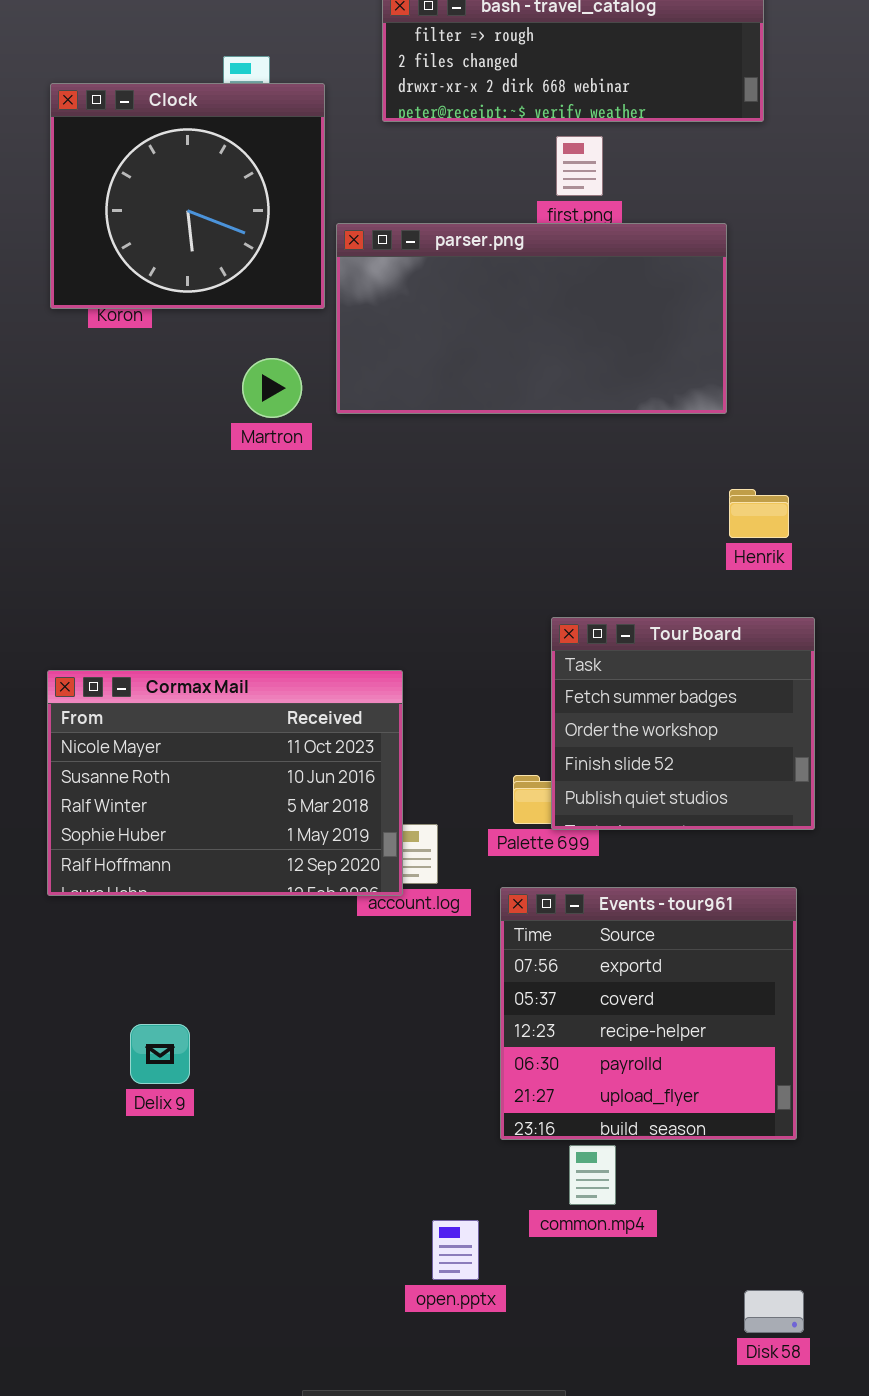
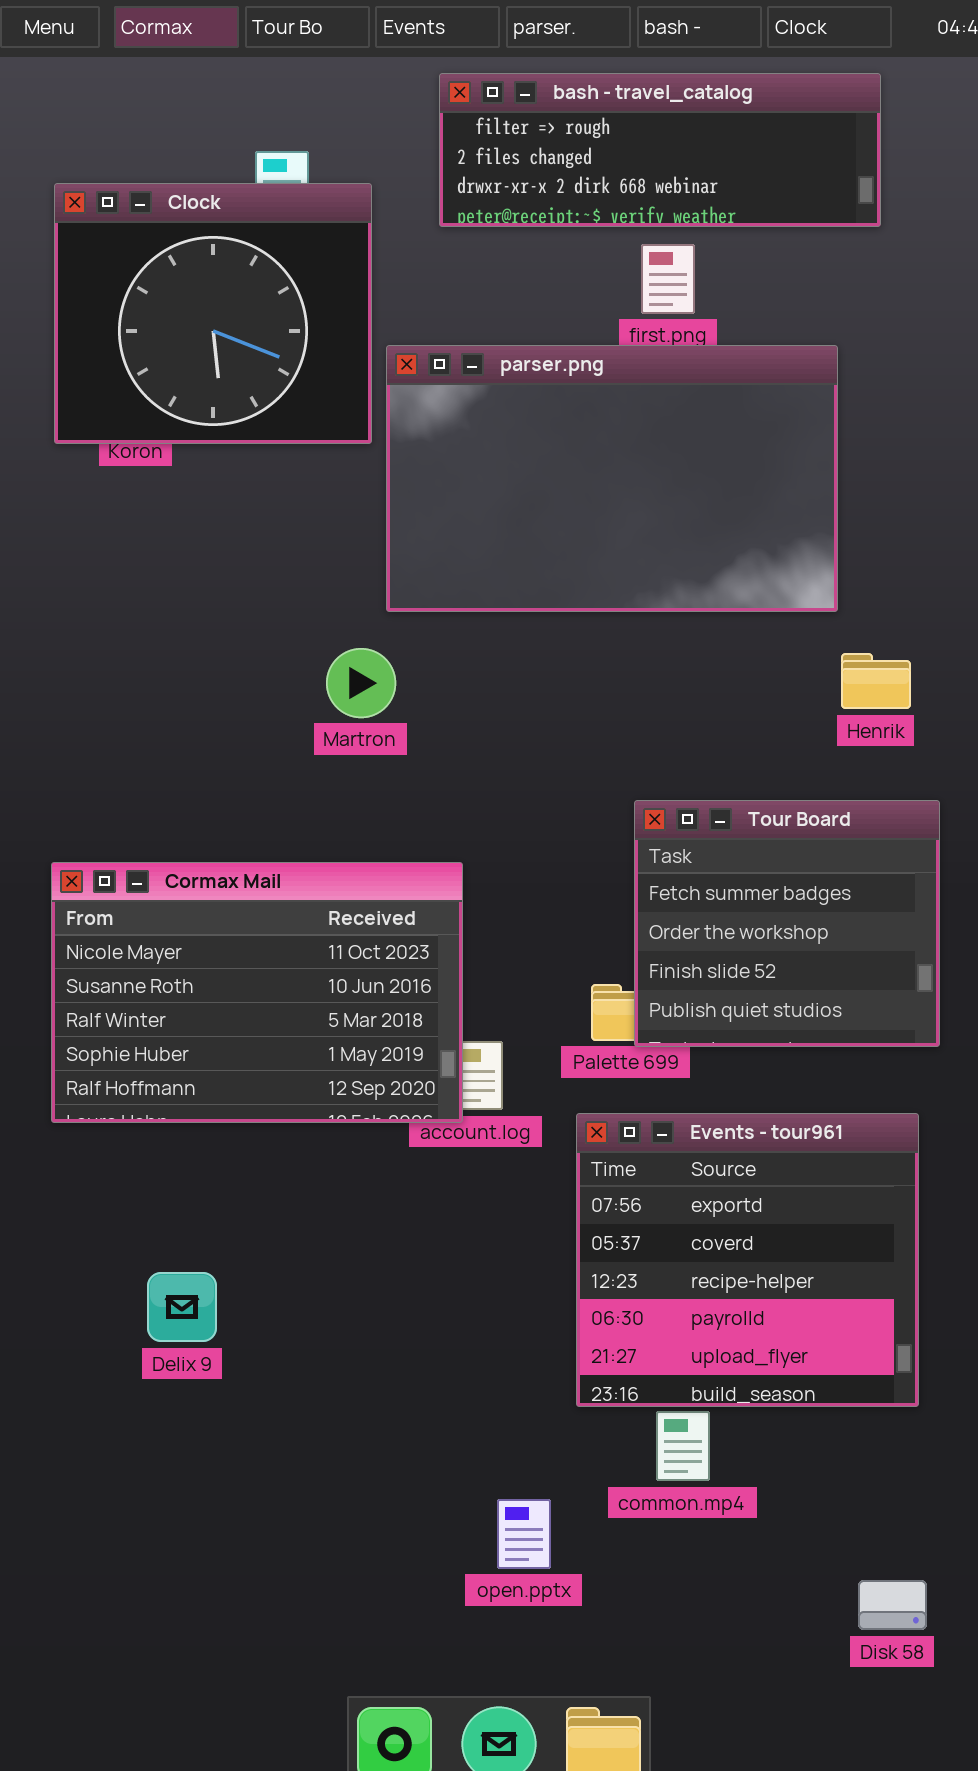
parser.png: [336,223,727,414] -> [386,345,838,612], resized
Martron: [242,358,302,418] -> [326,648,396,718], moved

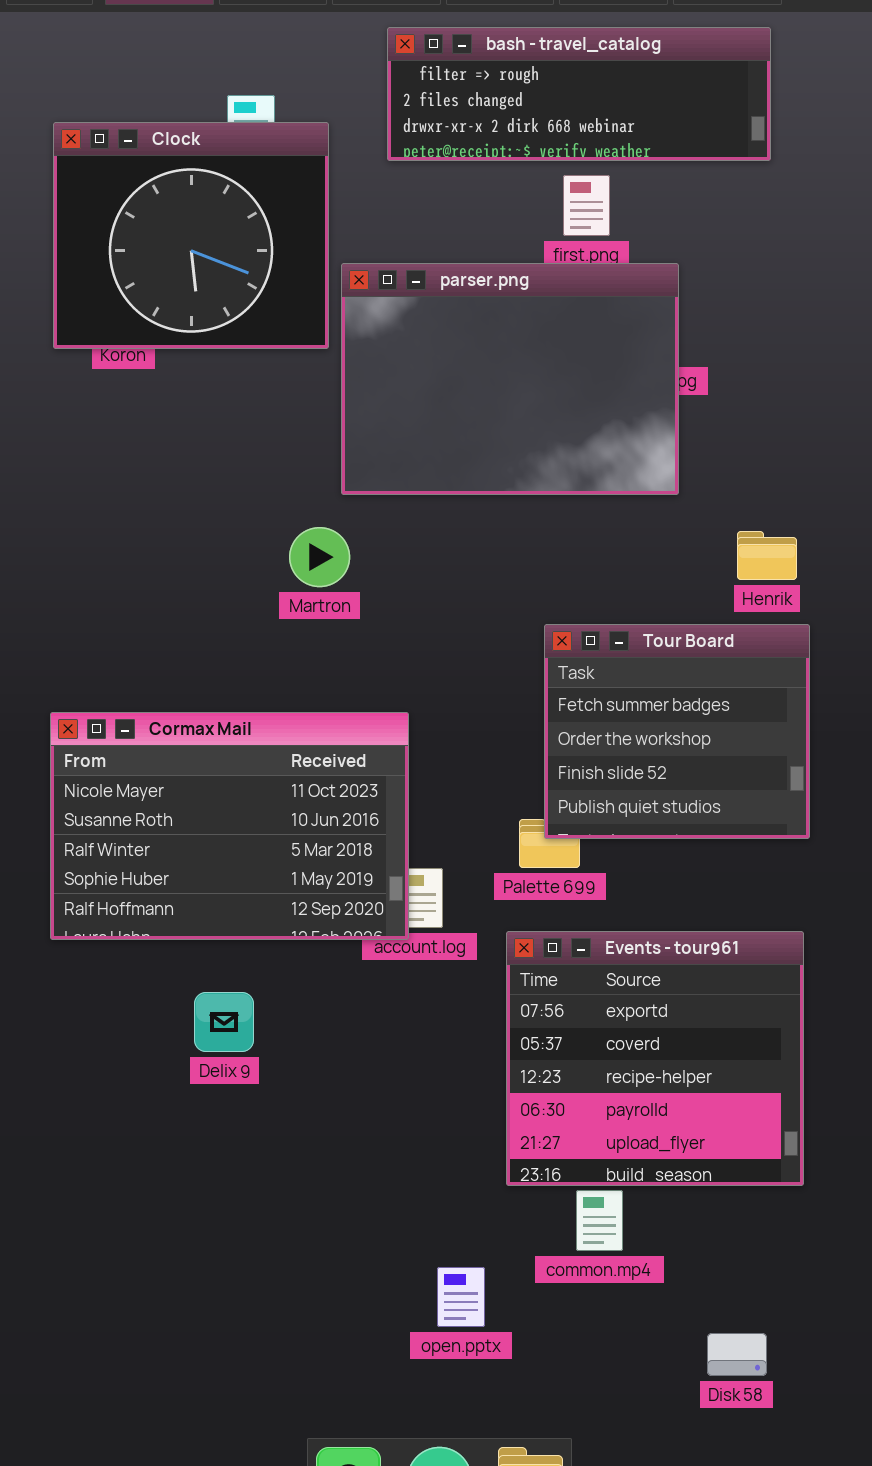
parser.png: [386,345,838,612] -> [341,263,679,495], resized
Tour Board: [634,800,940,1047] -> [544,624,810,839], moved
Delix 9: [147,1272,217,1342] -> [194,992,254,1052], moved
Disk 58: [858,1580,927,1630] -> [707,1333,767,1376], moved

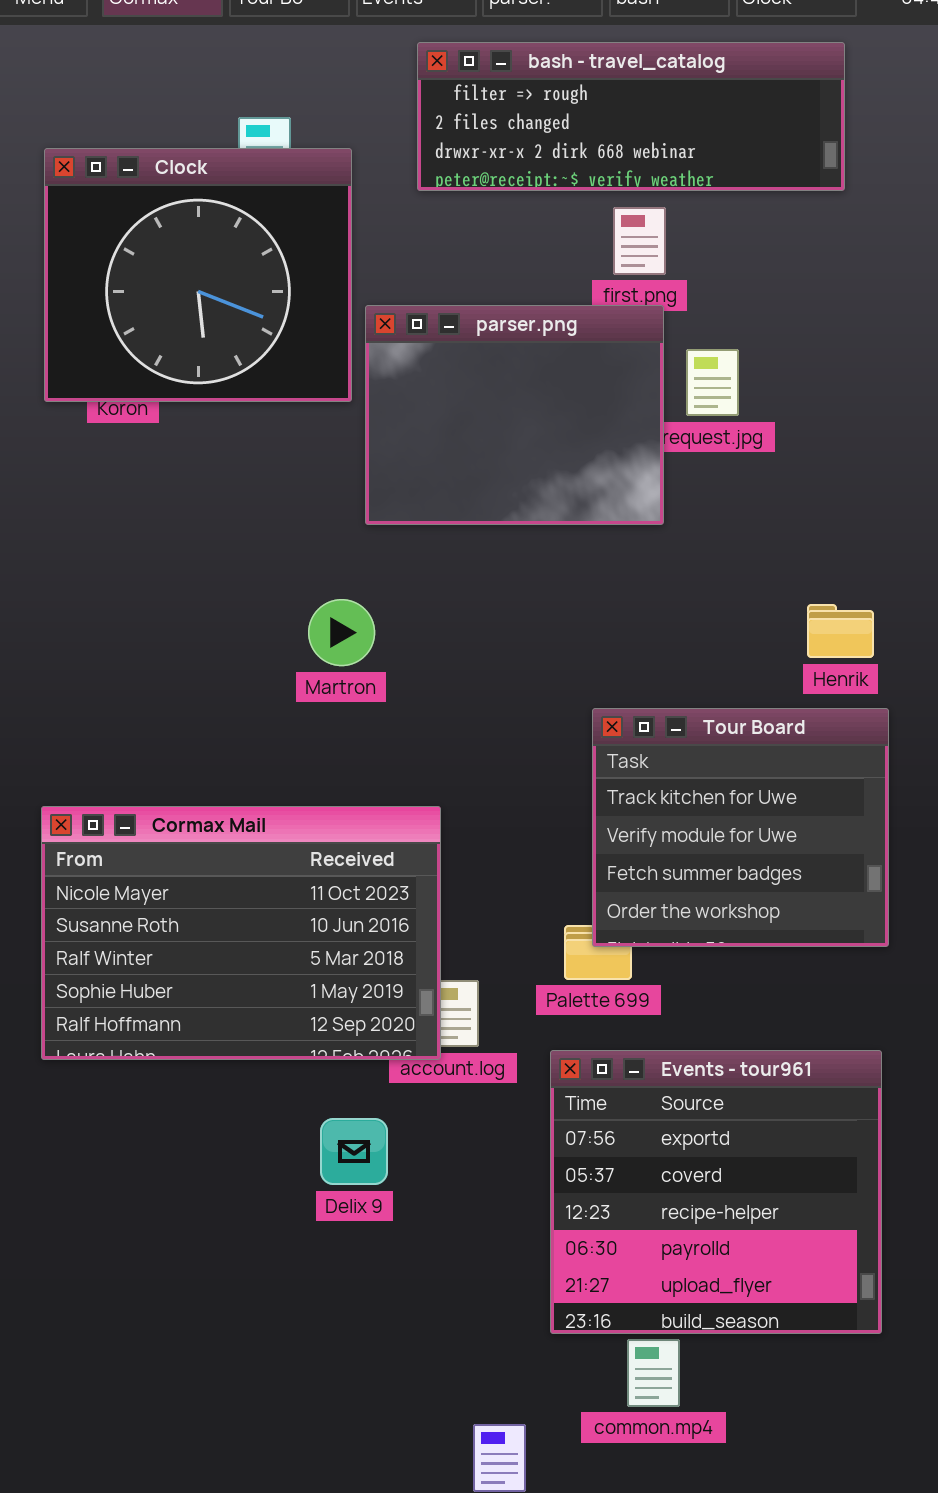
parser.png: [341,263,679,495] -> [365,305,664,525], resized
Tour Board: [544,624,810,839] -> [592,708,889,947], scrolled up 2 rows
Delix 9: [194,992,254,1052] -> [320,1118,388,1185], moved

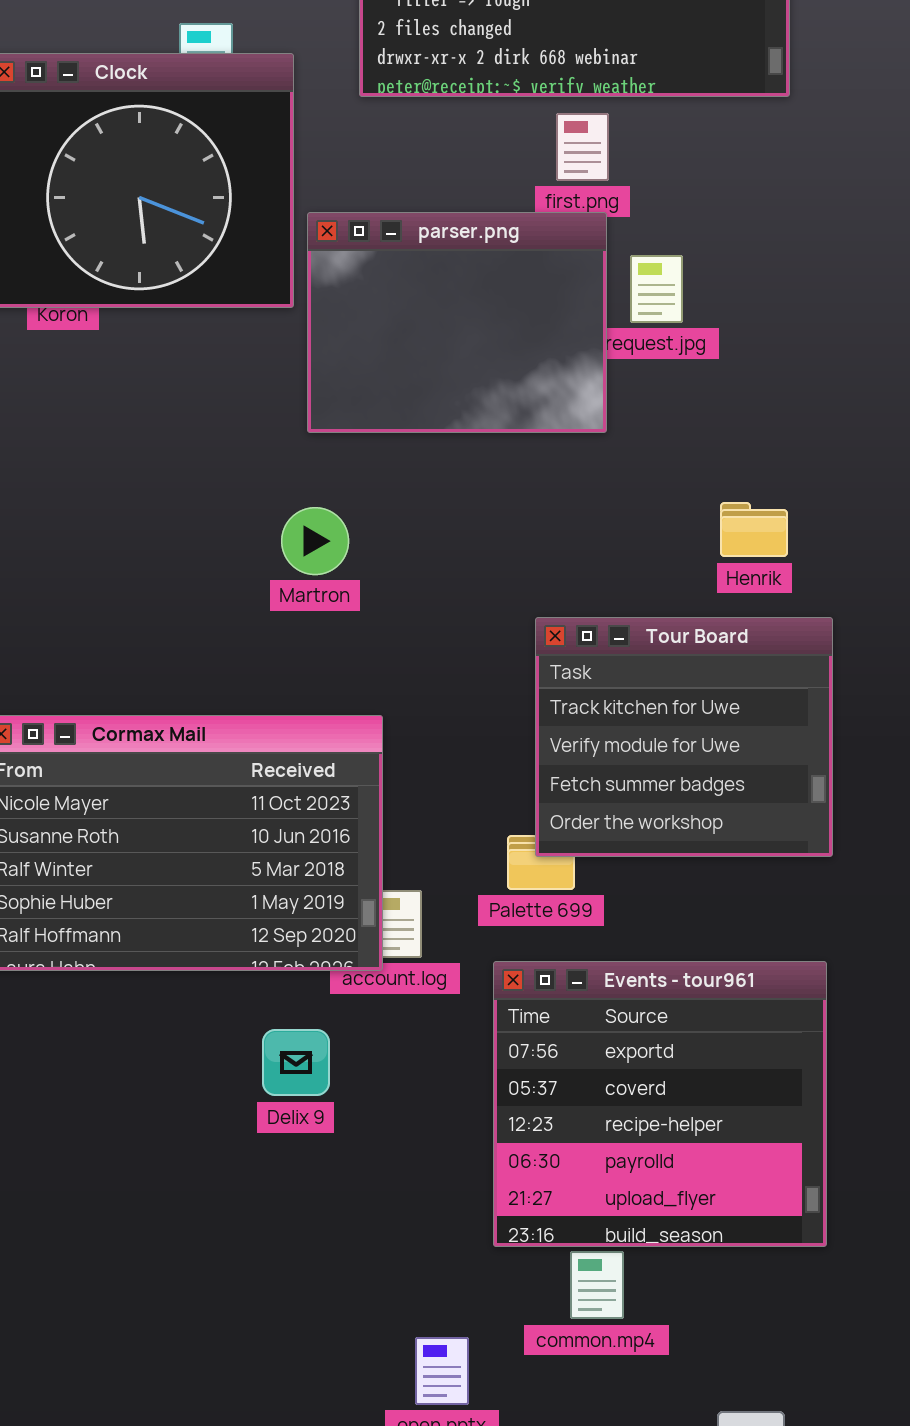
Martron: [308,599,375,666] -> [281,507,349,575], moved
Henrik: [807,604,874,658] -> [720,502,788,557], moved

